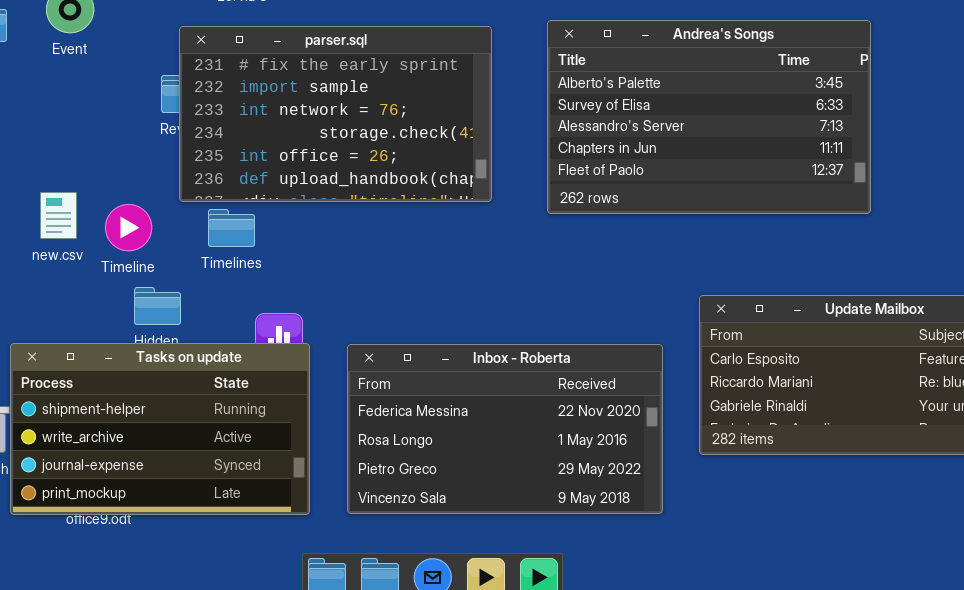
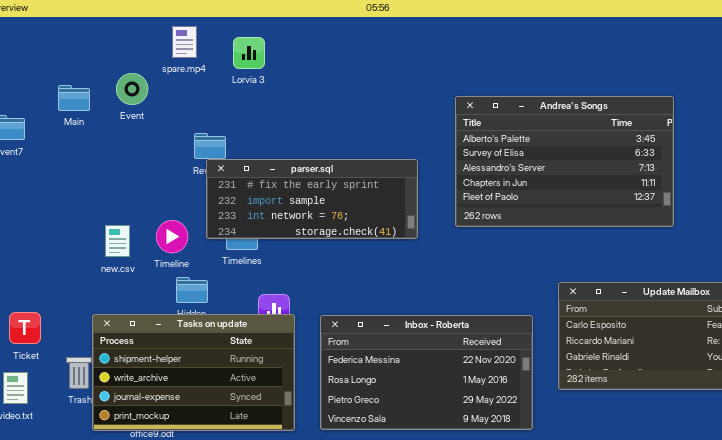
parser.sql: [179,26,492,202] -> [206,159,418,239], moved, resized
new.csv: [40,192,77,239] -> [105,225,130,257], moved

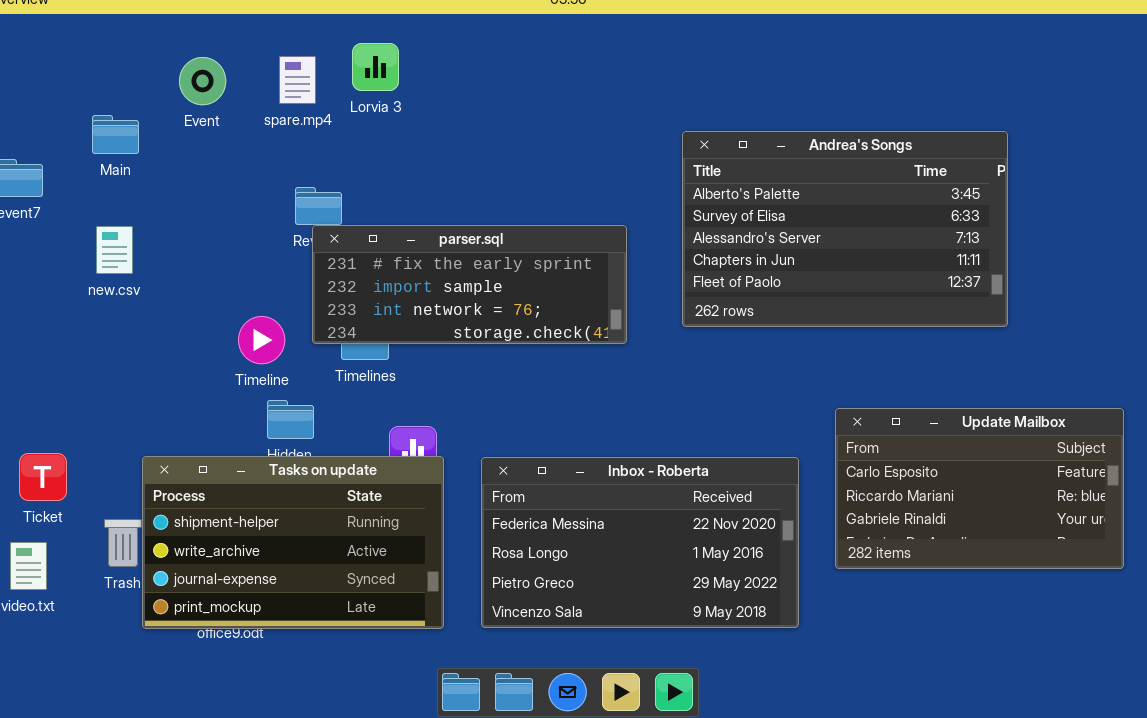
spare.mp4: [172,26,197,58] -> [279,56,316,104], moved
Event: [116,73,148,105] -> [179,57,226,105], moved
new.csv: [105,225,130,257] -> [96,226,133,274], moved

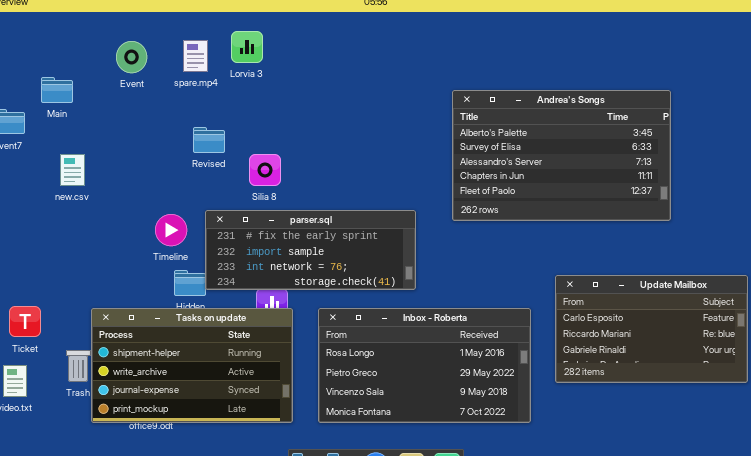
Main: [92,115,139,154] -> [41,77,73,103], moved
parser.sql: [312,225,627,344] -> [205,210,416,290], moved
Inbox - Roberta: [481,457,799,628] -> [318,308,531,423], scrolled down 1 row

